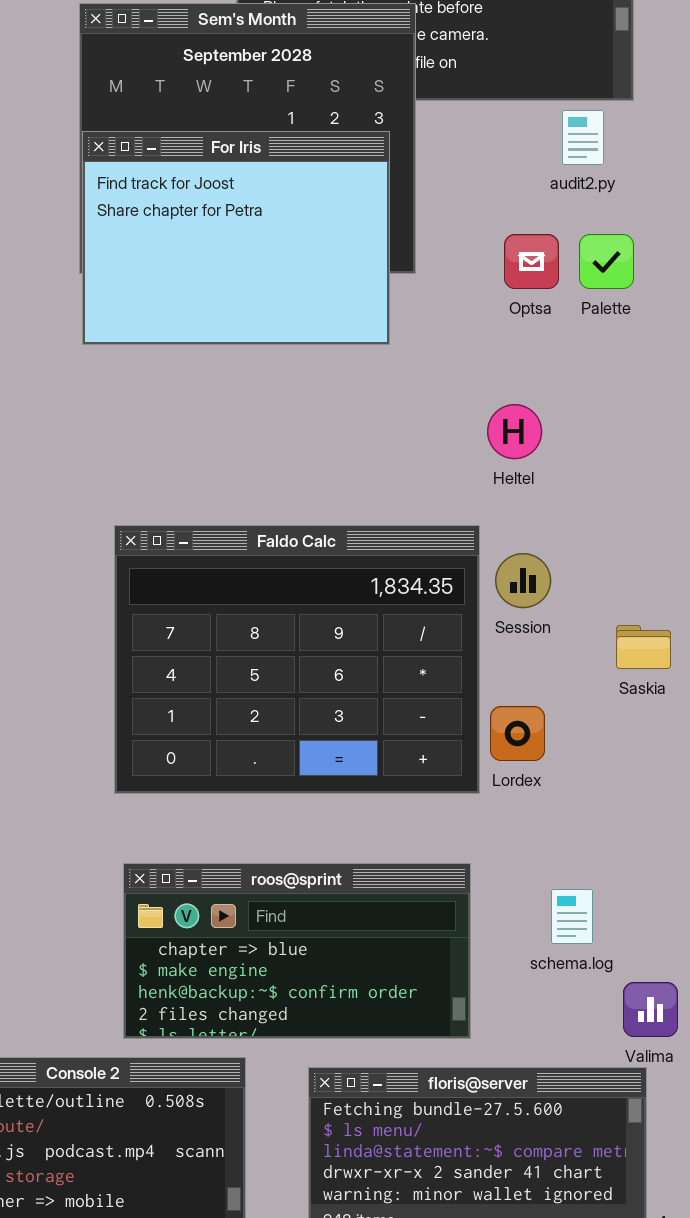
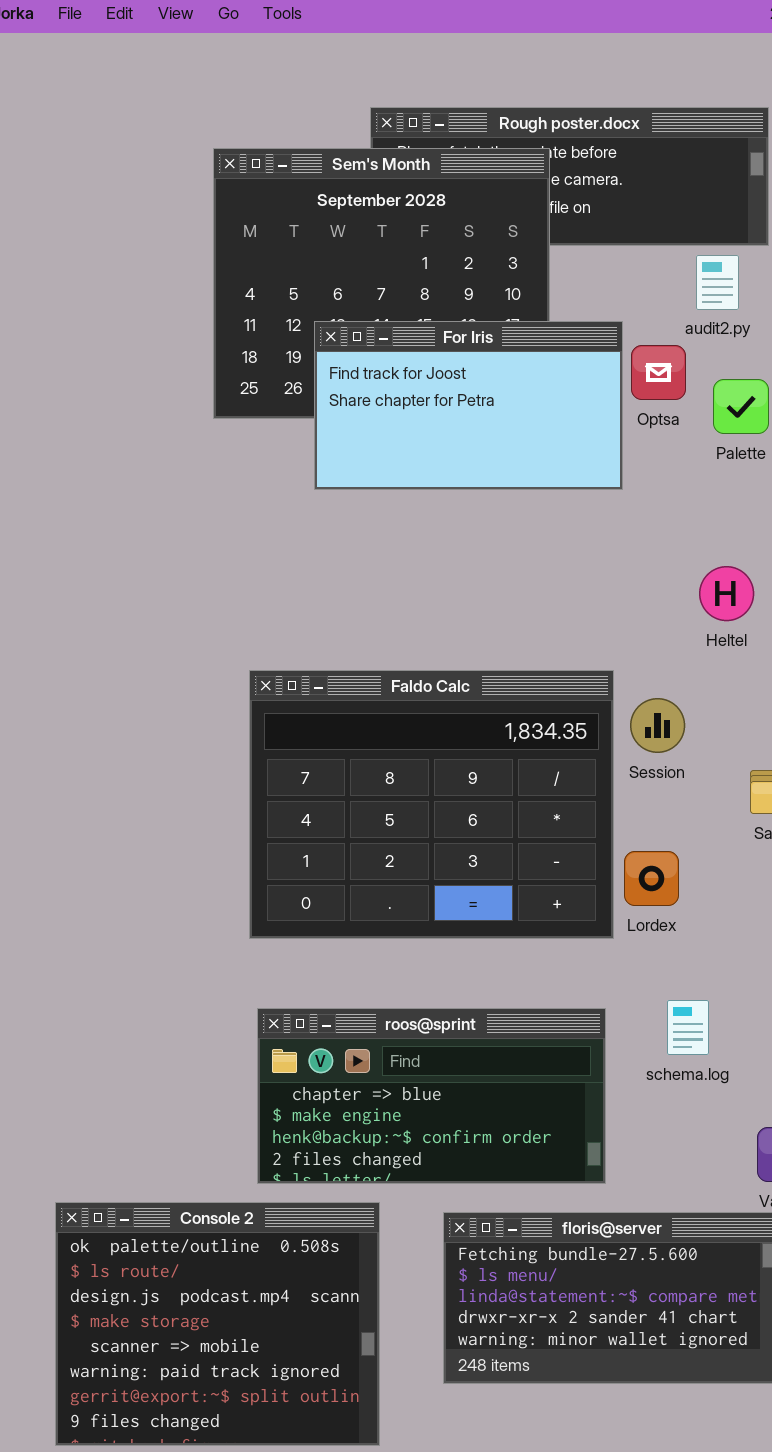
For Iris: [82,131,390,345] -> [314,321,623,490], moved, resized
Optsa: [504,234,559,289] -> [631,345,686,400], moved
Heltel: [487,404,542,459] -> [699,566,754,621], moved
schema.log: [551,889,593,944] -> [667,1000,709,1055], moved

